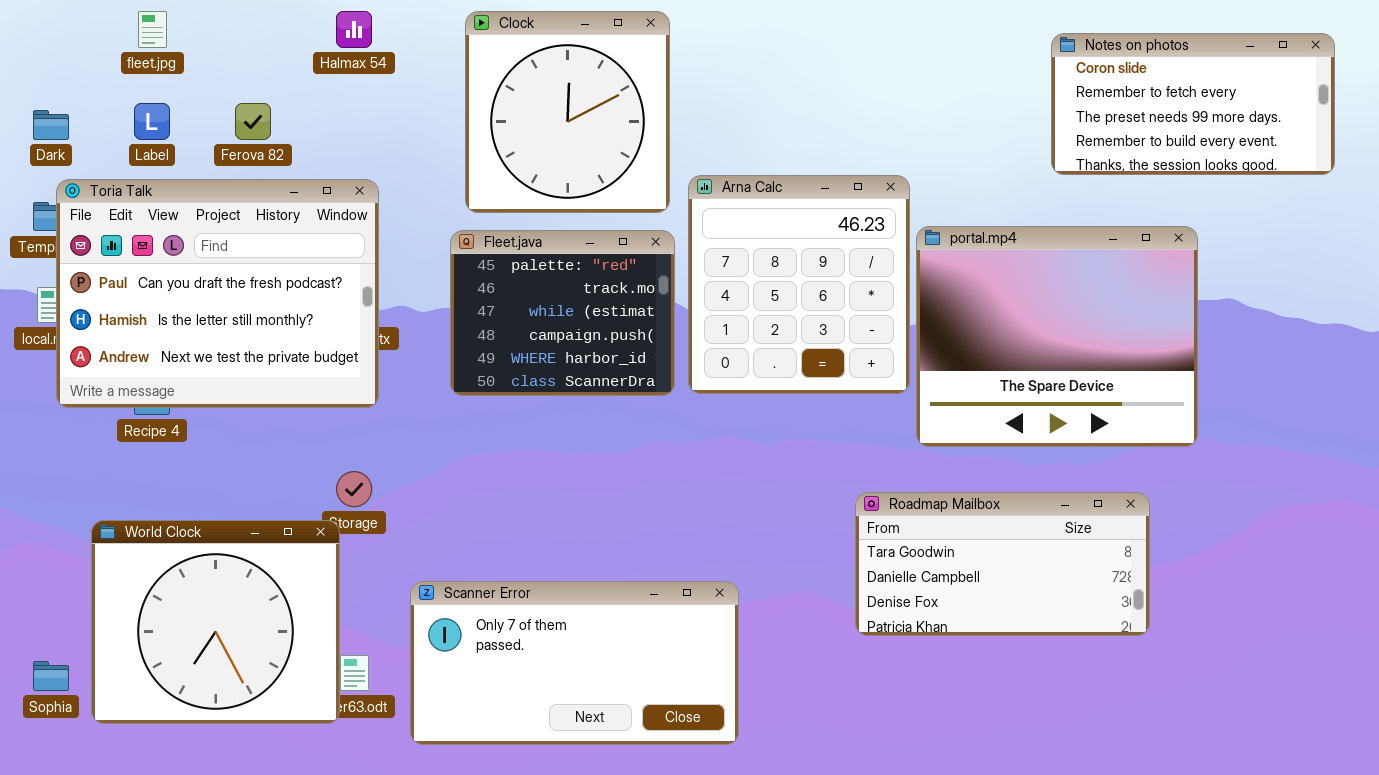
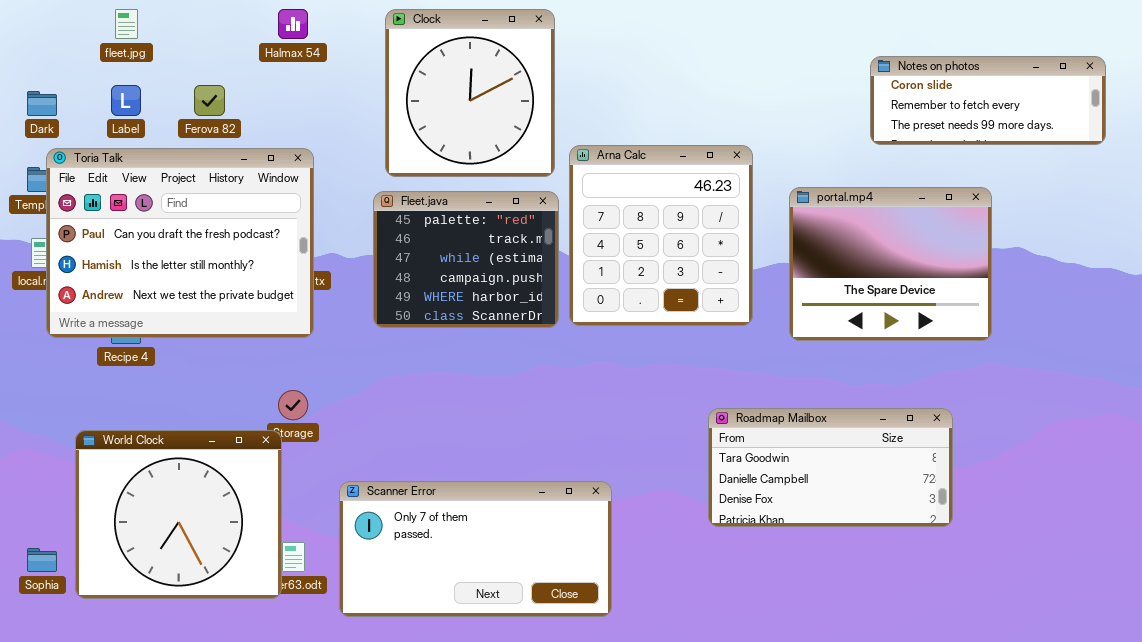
Notes on photos: [1051,33,1335,175] -> [870,56,1106,145], resized
portal.mp4: [916,226,1198,447] -> [789,187,992,341], resized

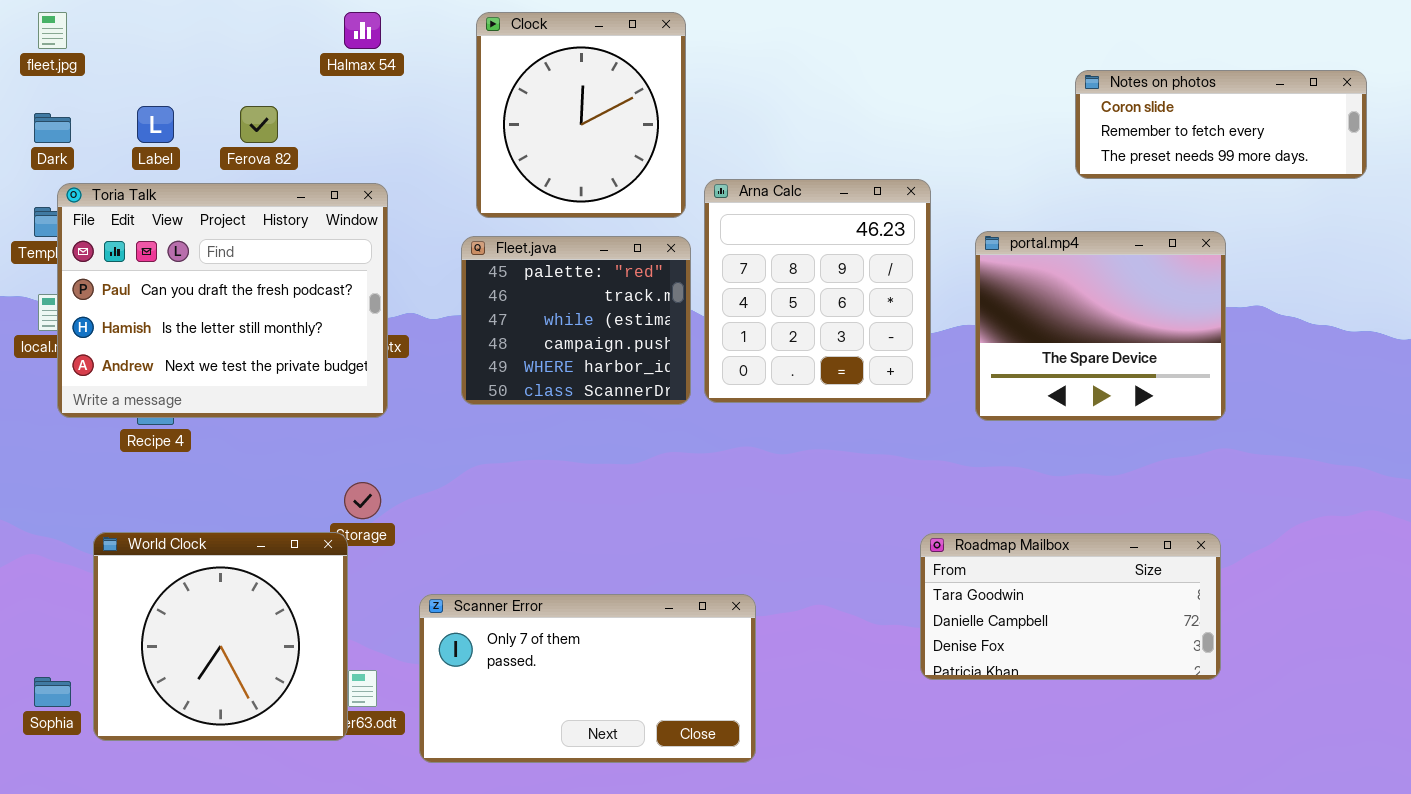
fleet.jpg: [115,9,138,39] -> [38,12,67,49], moved
Roadmap Mailbox: [708,408,953,527] -> [920,533,1221,680], moved

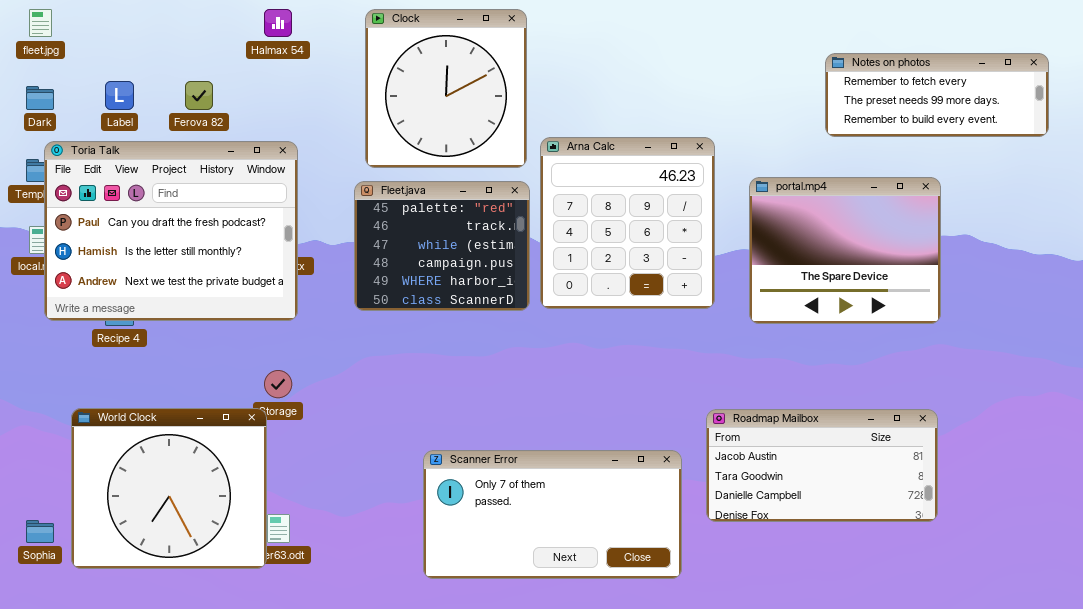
Notes on photos: [1075,70,1367,179] -> [825,53,1049,137], scrolled down 1 row
Roadmap Mailbox: [920,533,1221,680] -> [706,409,938,522], scrolled up 1 row
Scanner Error: [419,594,756,763] -> [423,450,682,579], moved

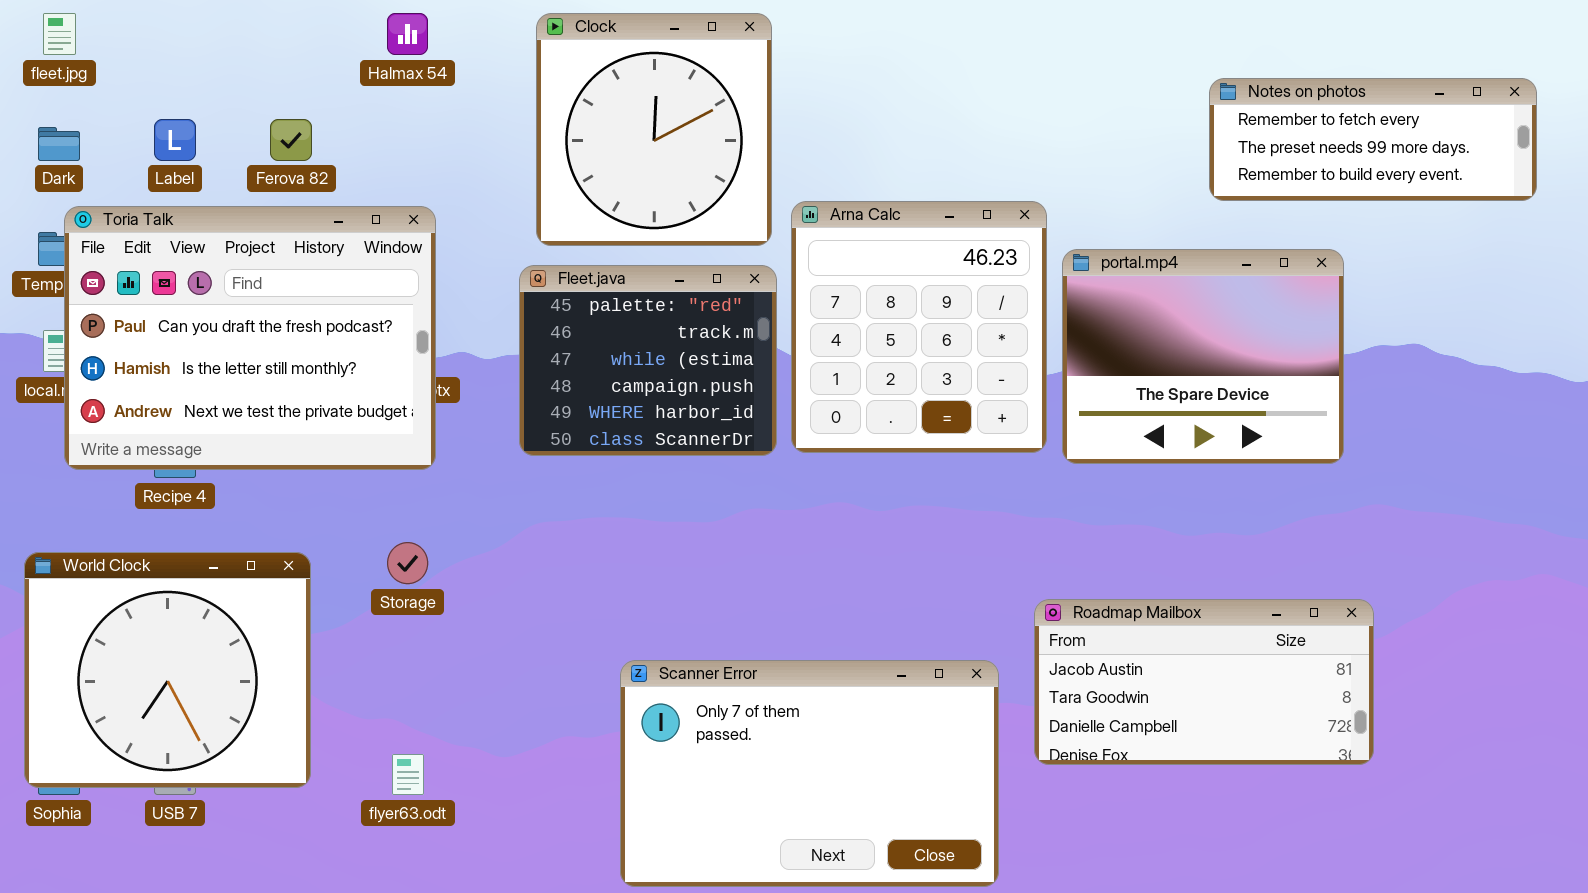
portal.mp4: [749,177,941,324] -> [1062,249,1344,464], moved
World Clock: [71,408,267,569] -> [24,552,311,788], moved
Scanner Error: [423,450,682,579] -> [620,660,999,887], resized

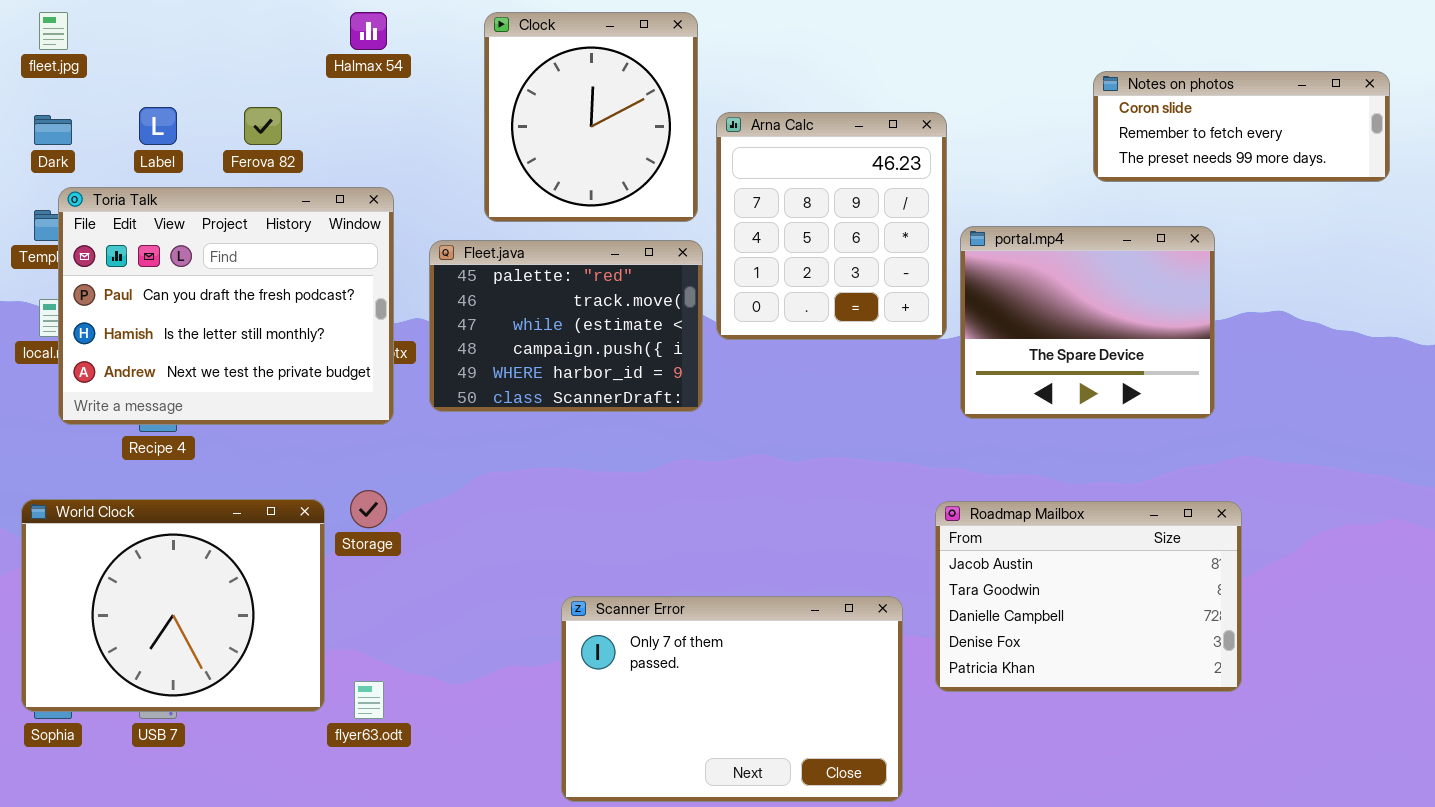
Notes on photos: [1209,78,1537,201] -> [1093,71,1390,182], scrolled up 1 row
Arna Calc: [791,201,1047,453] -> [716,112,947,340], moved
Fleet.java: [519,265,777,456] -> [429,240,703,412], resized
World Clock: [24,552,311,788] -> [21,499,325,712], resized
Roadmap Mailbox: [1034,599,1374,765] -> [935,501,1242,692], resized

